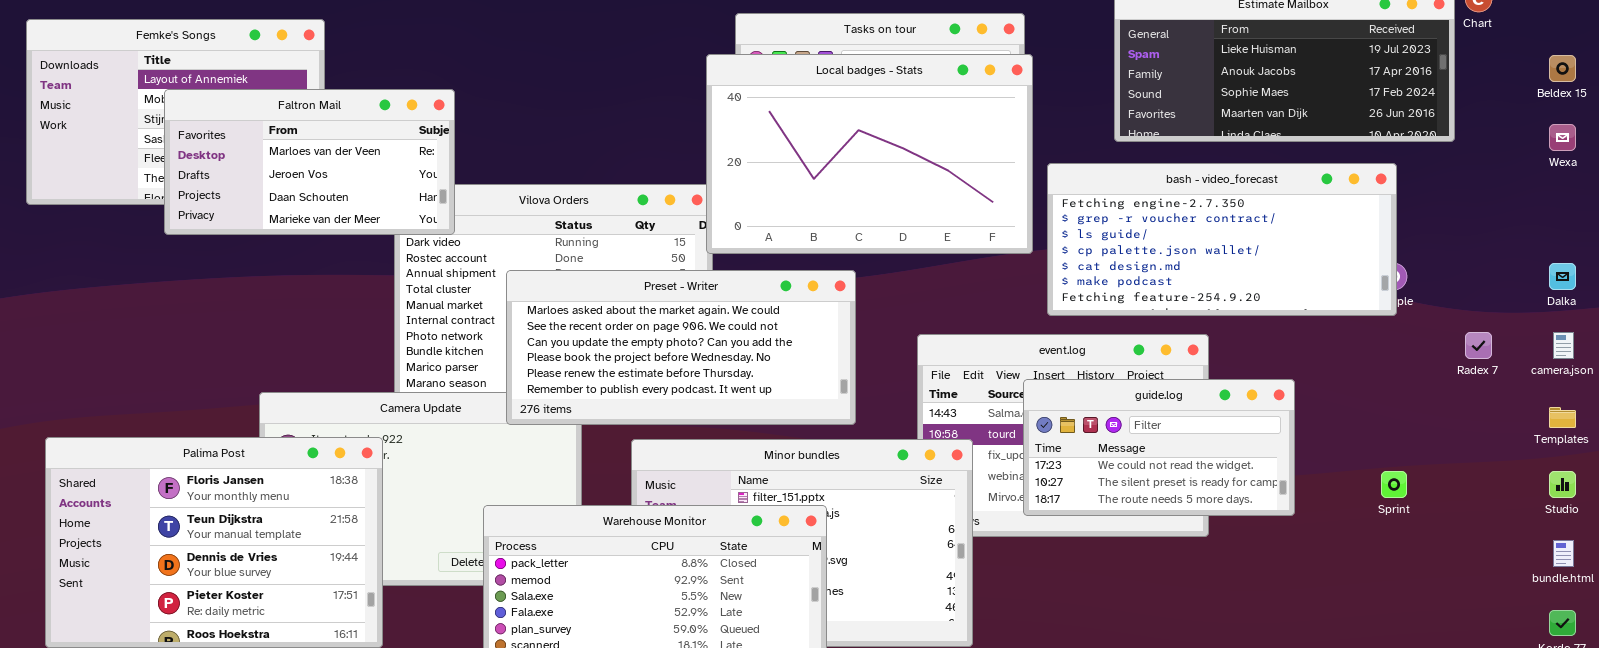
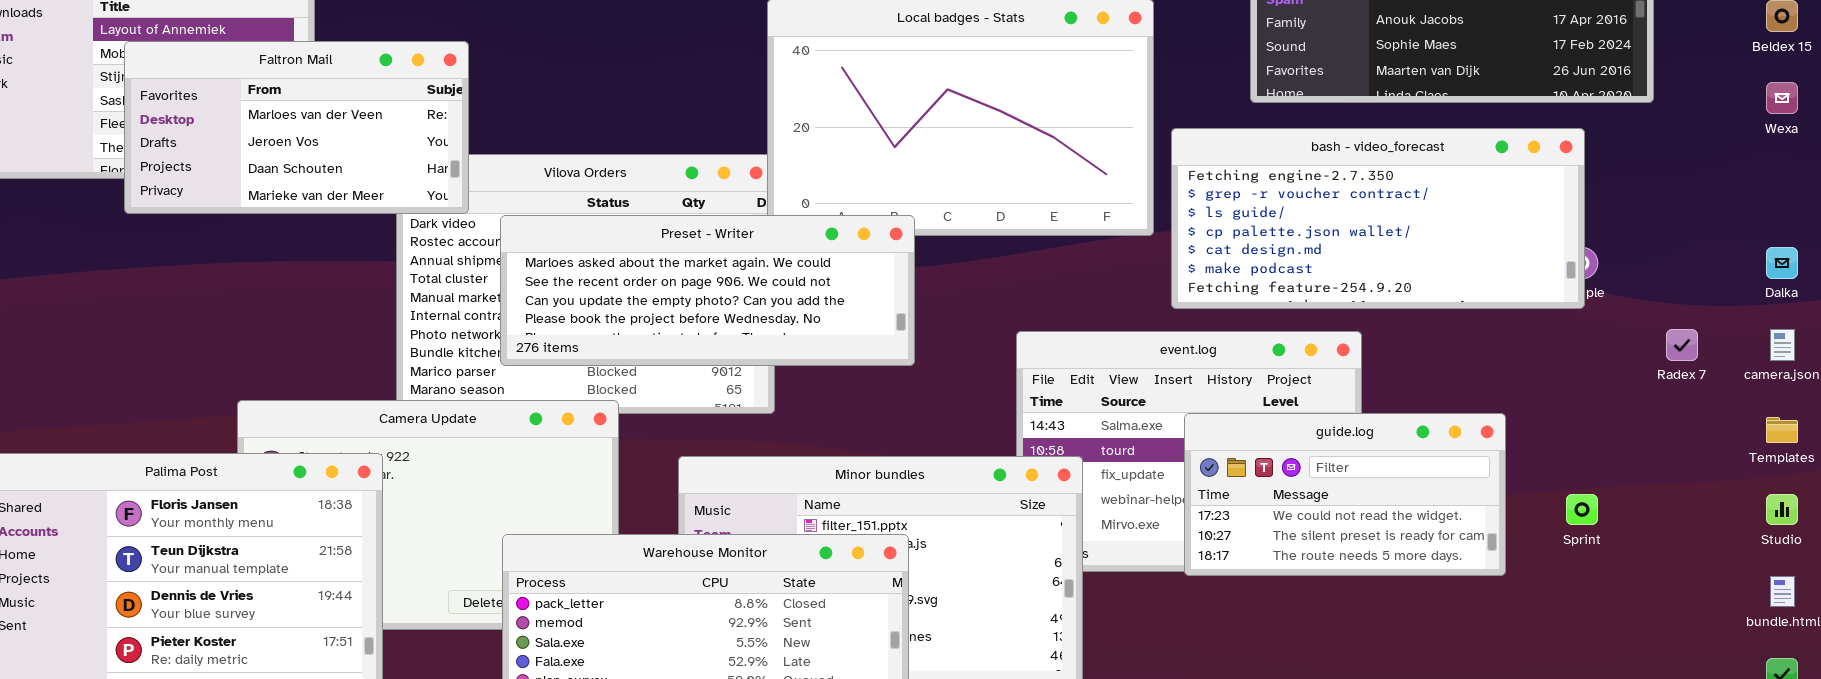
Preset - Writer: [506,270,856,425] -> [500,215,915,366], moved, resized
guide.log: [1023,379,1295,516] -> [1184,413,1506,576], moved

